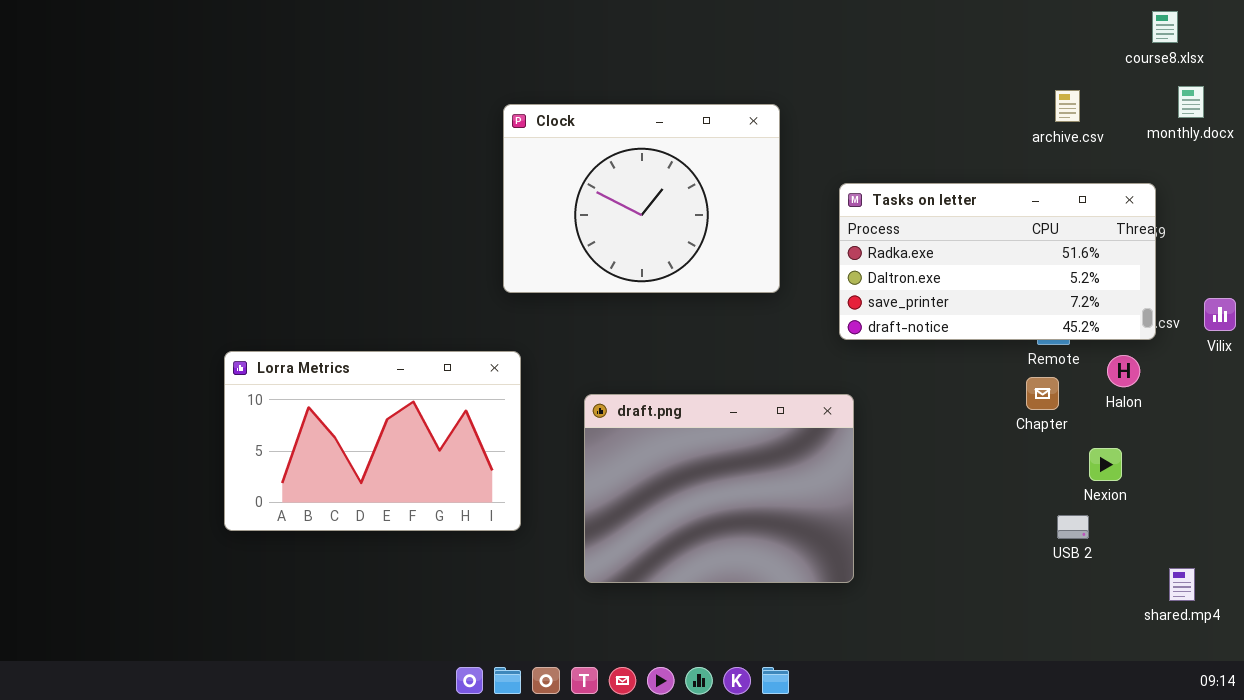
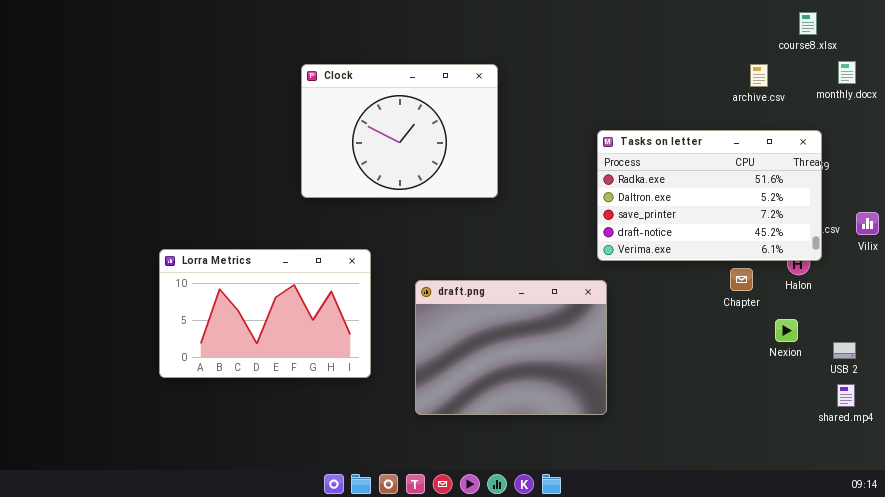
course8.xlsx: [1152,11,1178,43] -> [799,12,817,35], moved
Clock: [503,104,780,293] -> [301,64,498,198], moved
Tasks on letter: [839,183,1156,340] -> [597,130,822,261], resized
USB 2: [1057,515,1089,539] -> [833,342,856,359], moved
shared.mp4: [1169,568,1195,601] -> [837,384,855,407], moved

